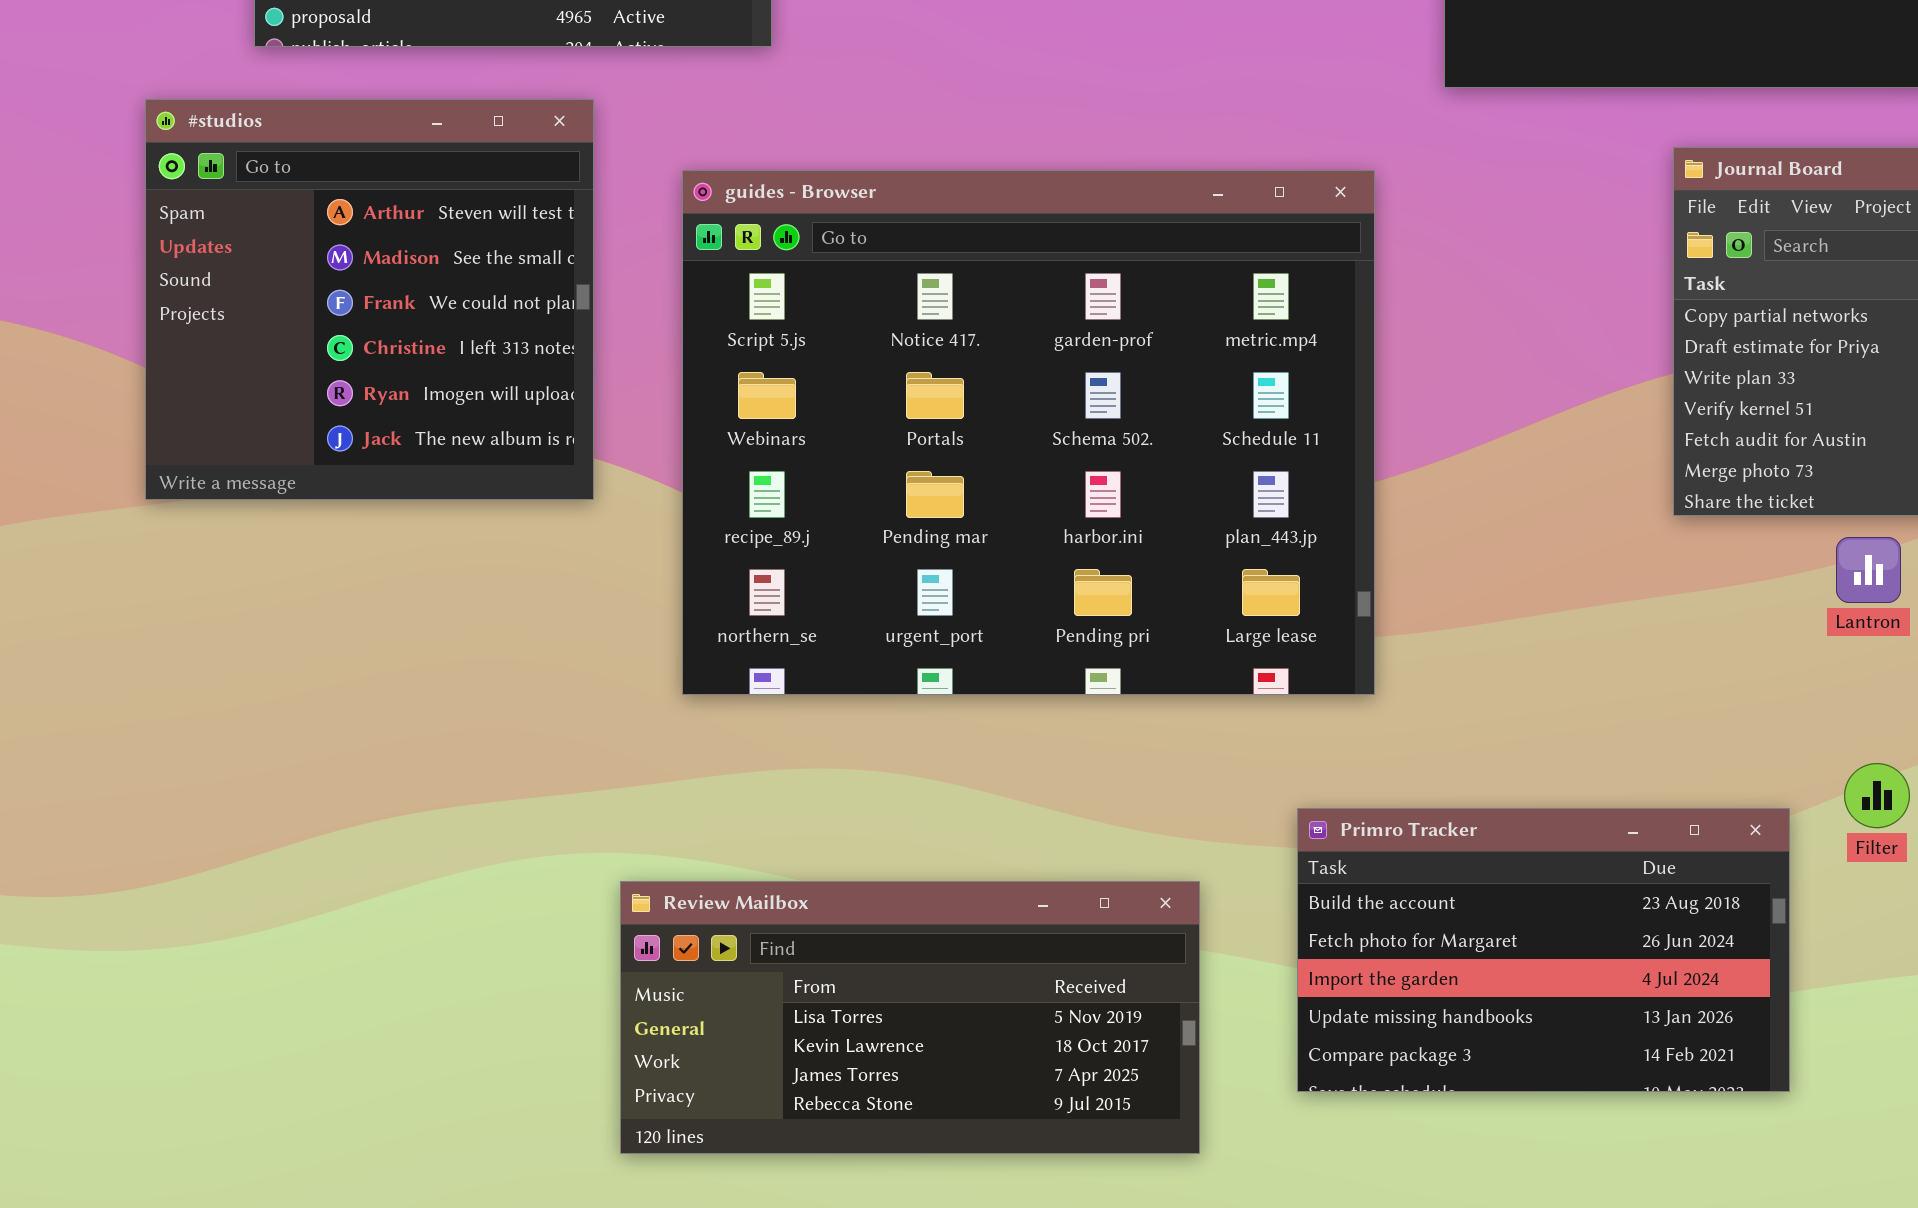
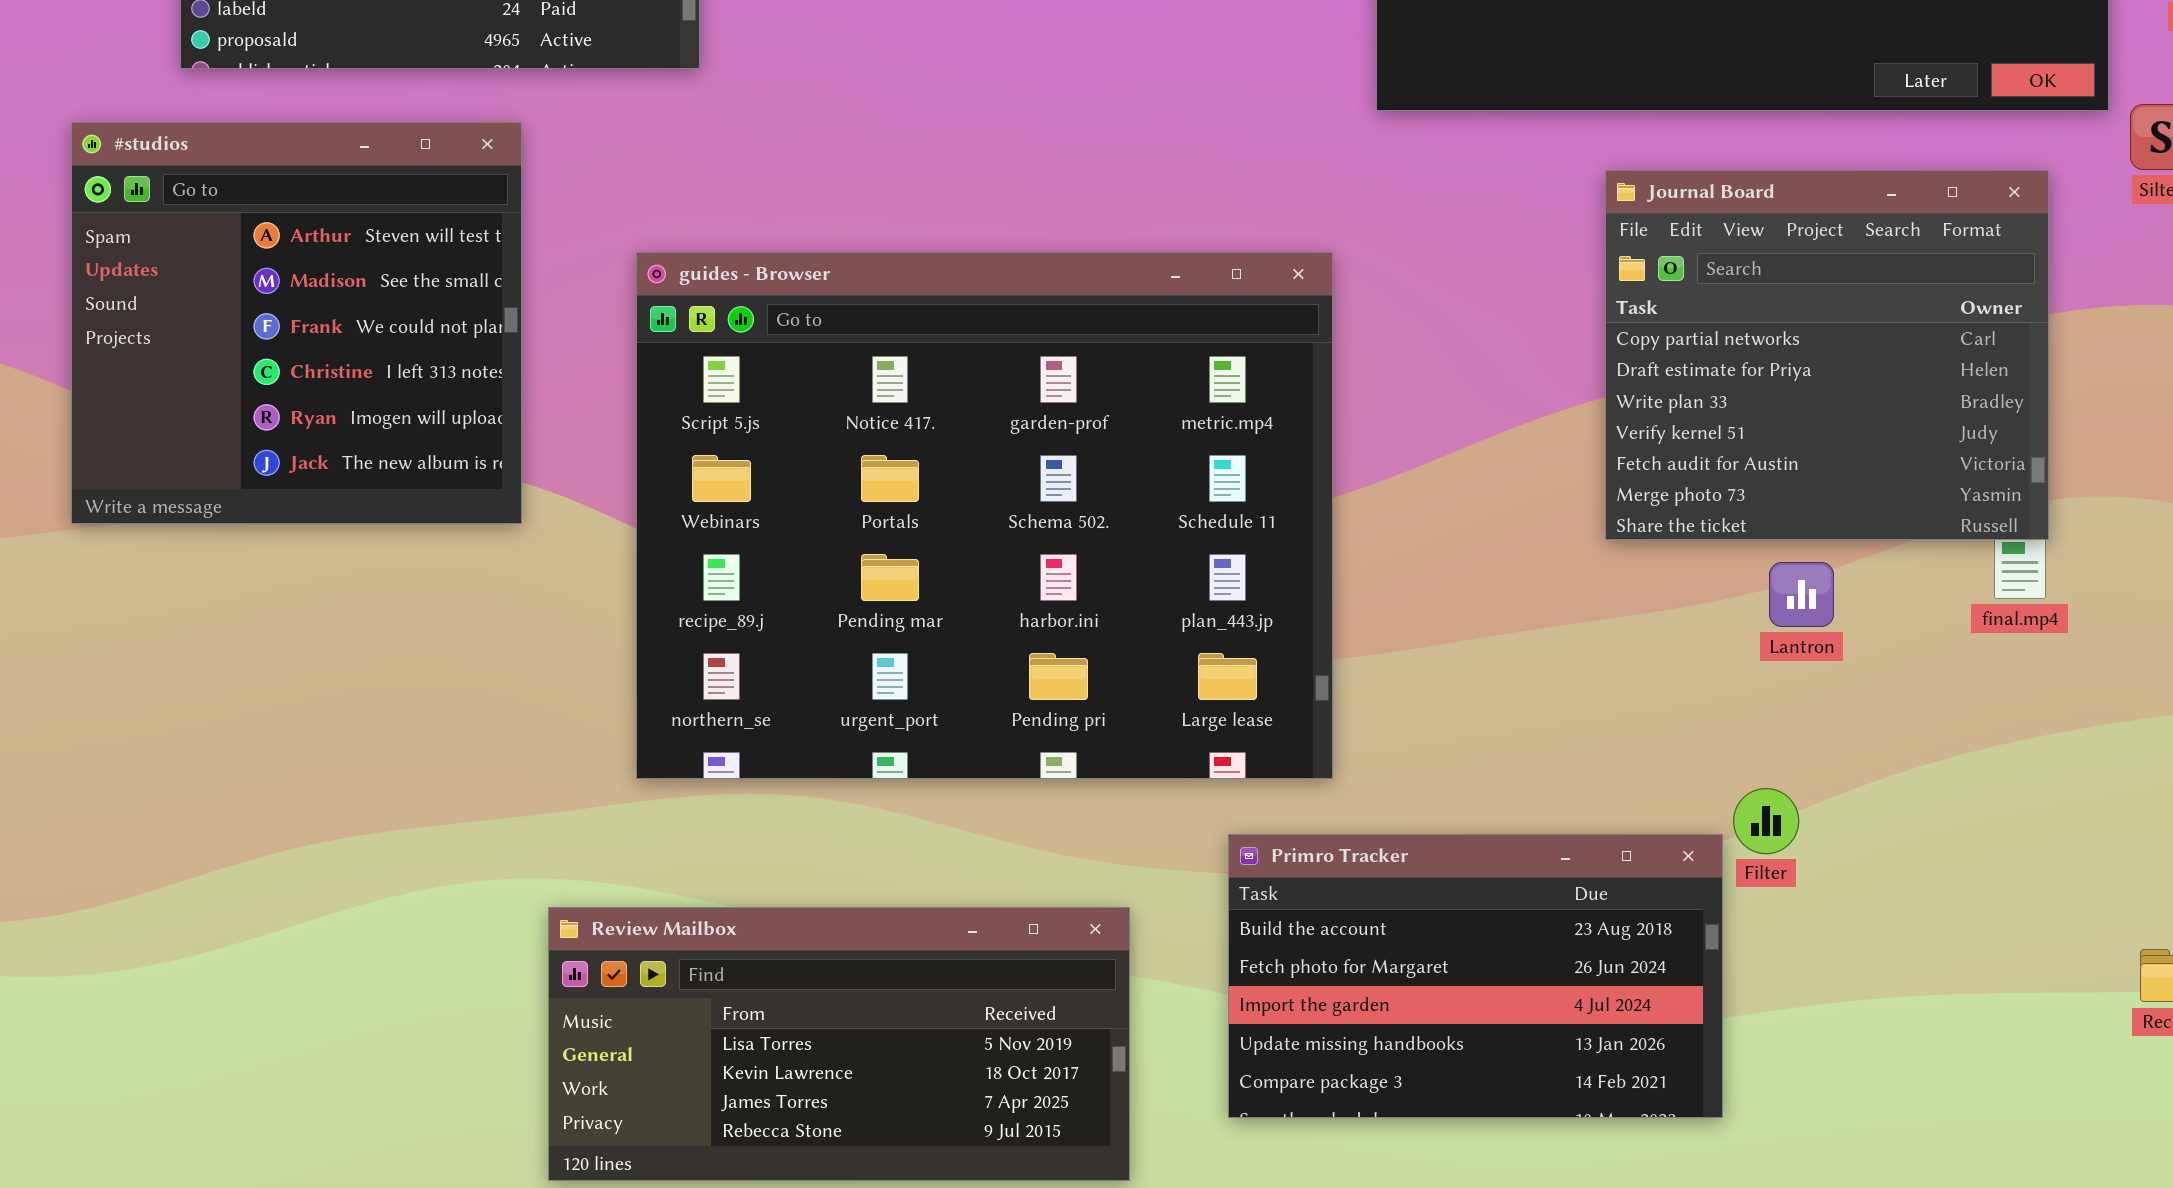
guides - Browser: [682,170,1375,695] -> [636,252,1333,779], moved
Filter: [1844,763,1910,828] -> [1733,788,1799,854], moved

